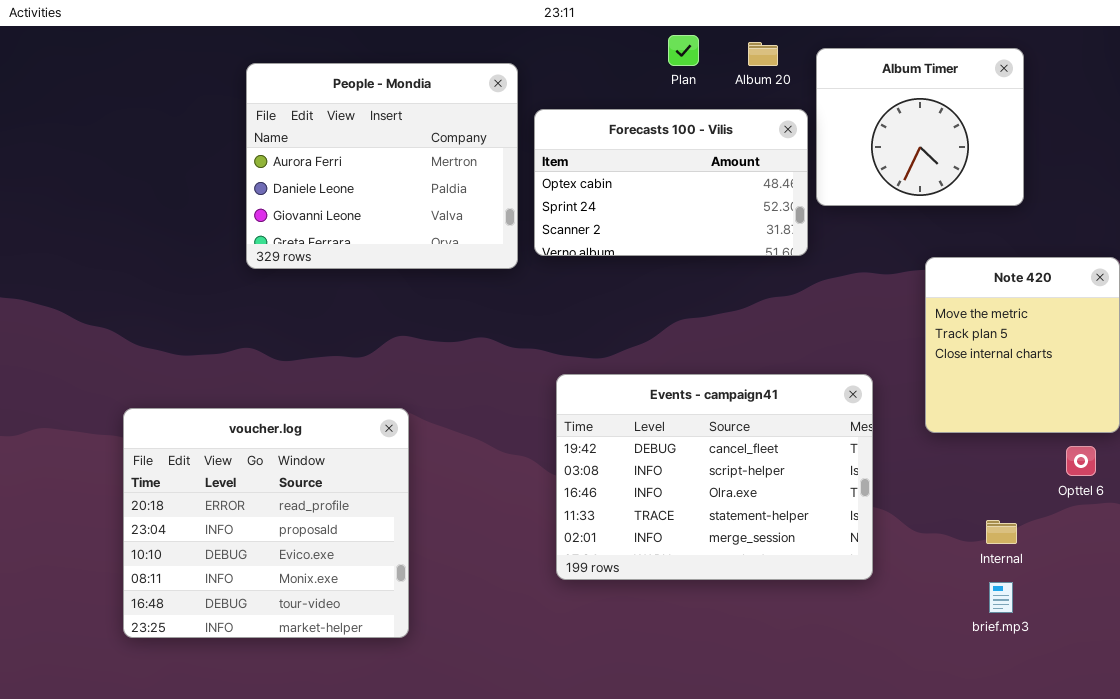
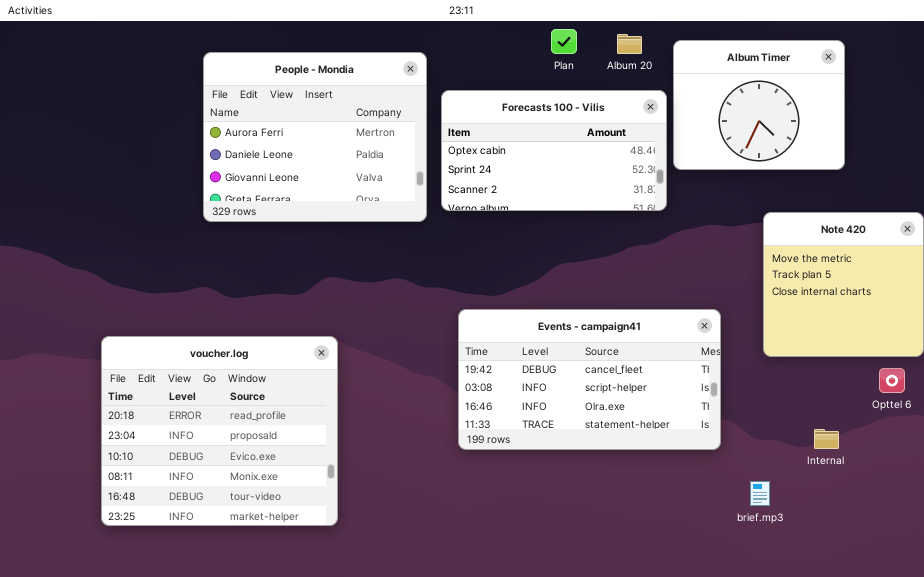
Events - campaign41: [556,374,873,580] -> [458,309,721,450], resized
brief.mp3: [989,582,1013,613] -> [750,481,770,506], moved

